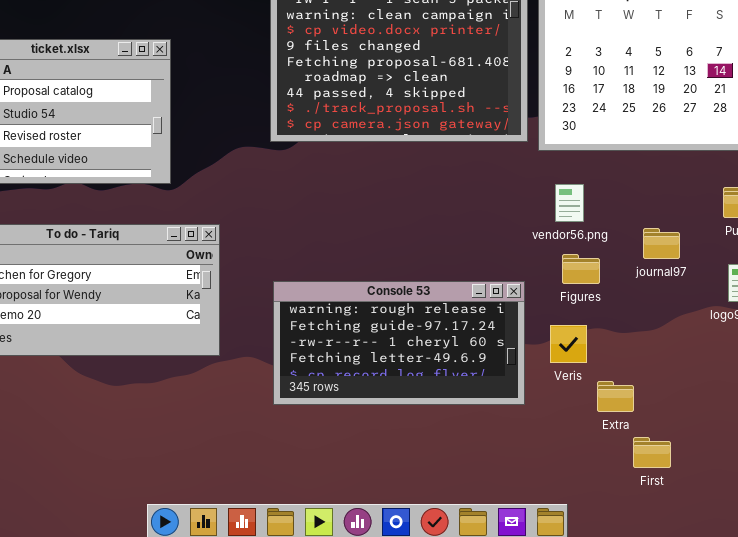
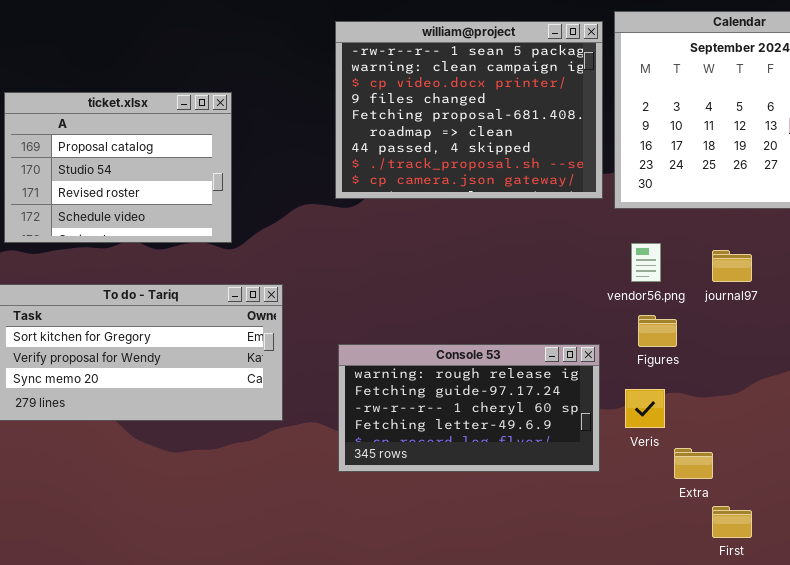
journal97: [643,228,680,259] -> [712,250,752,282], moved

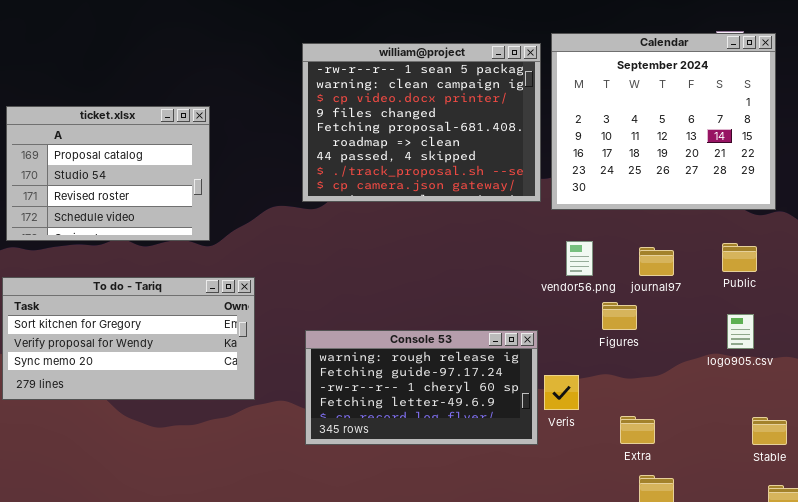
Figures: [638,315,677,347] -> [602,302,637,330], moved
Veris: [625,389,665,428] -> [544,375,579,410], moved
Extra: [674,448,713,479] -> [620,416,655,444], moved

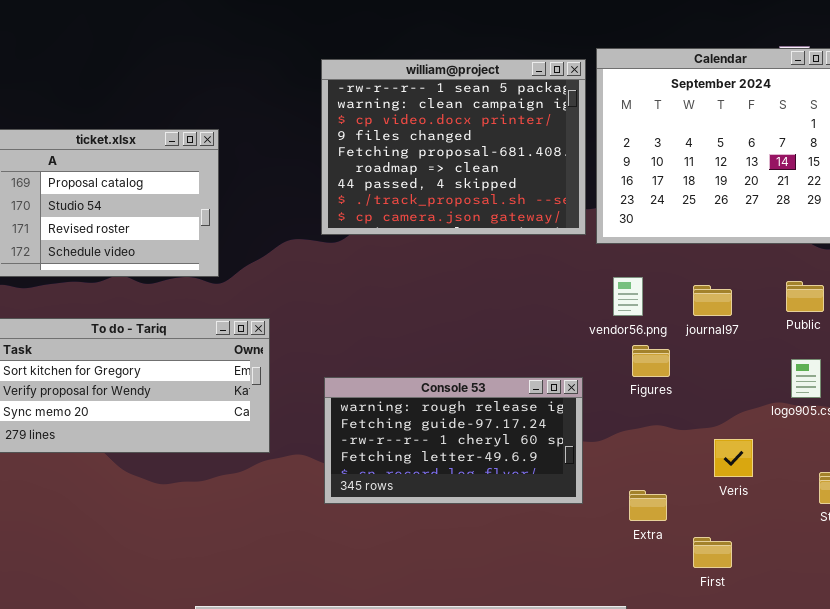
Figures: [602,302,637,330] -> [632,345,670,377], moved
Veris: [544,375,579,410] -> [714,439,753,477], moved
Extra: [620,416,655,444] -> [629,490,667,521], moved

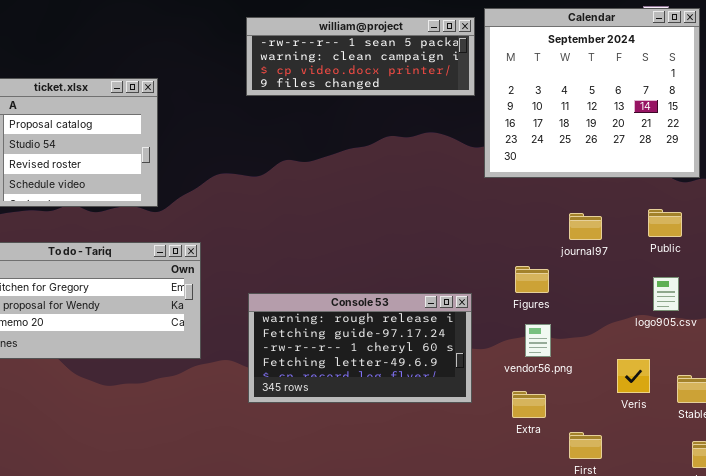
william@project: [321,59,586,235] -> [246,17,475,96], resized
vendor56.png: [613,277,643,316] -> [525,324,551,357], moved
Veris: [714,439,753,477] -> [617,359,650,393], moved

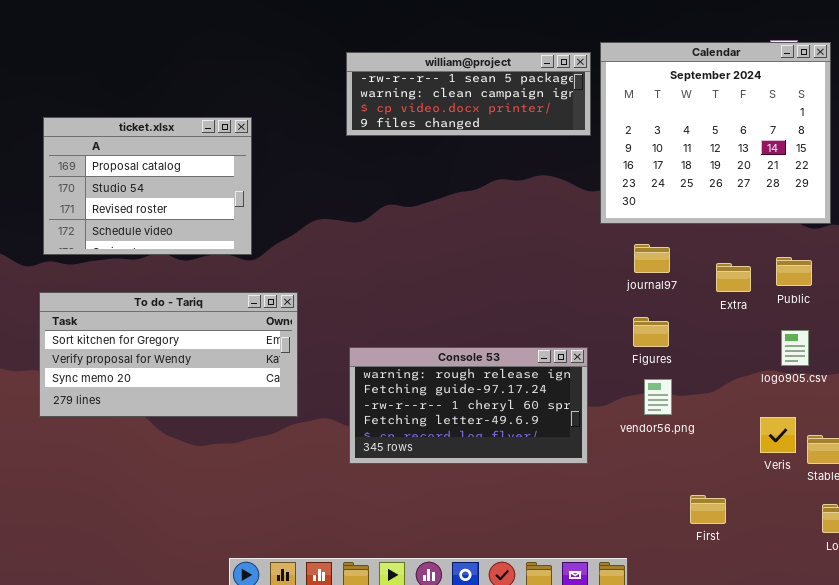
journal97: [569,213,602,240] -> [634,244,670,273], moved
Veris: [617,359,650,393] -> [760,417,796,453], moved
Extra: [512,391,546,418] -> [716,263,751,292], moved

